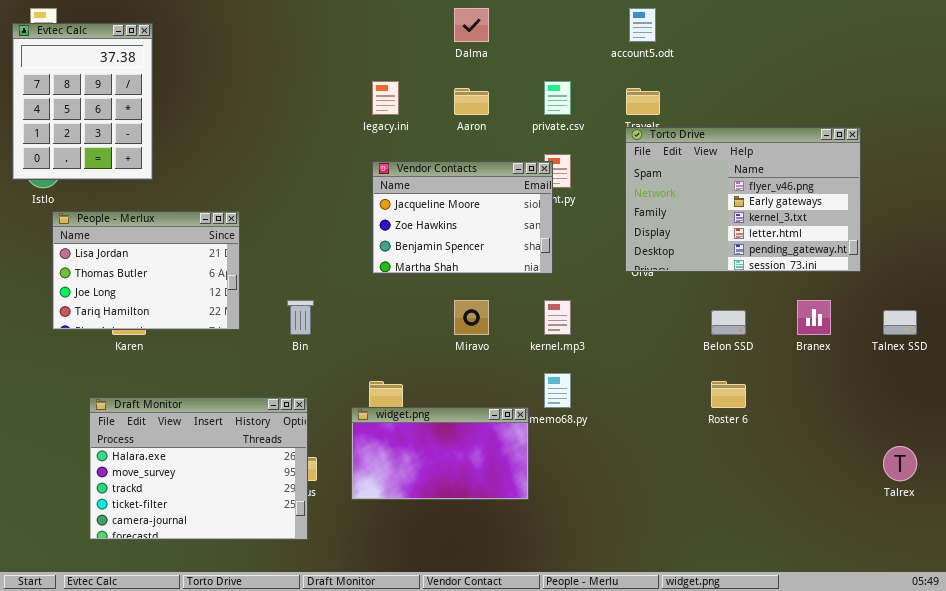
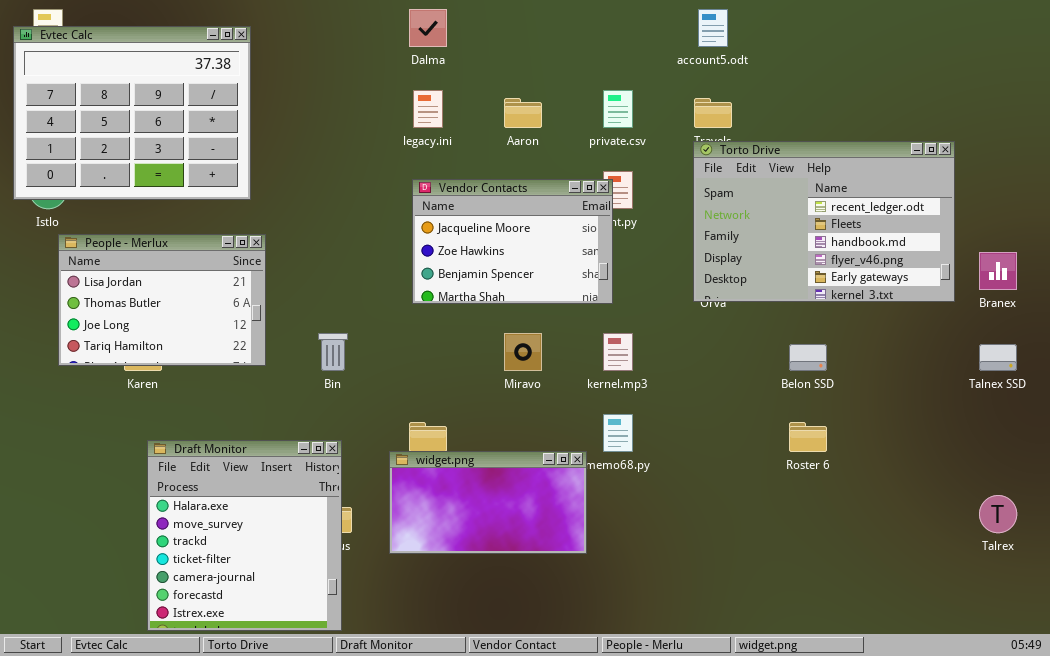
Dalma: [454,8,489,42] -> [409,9,447,47], moved
Evtec Calc: [12,23,153,180] -> [13,26,251,200], resized
Torto Drive: [625,127,861,272] -> [693,141,955,302], scrolled up 3 rows
Branex: [797,300,831,335] -> [979,252,1017,290], moved
Draft Monitor: [89,397,308,540] -> [147,440,342,631], resized

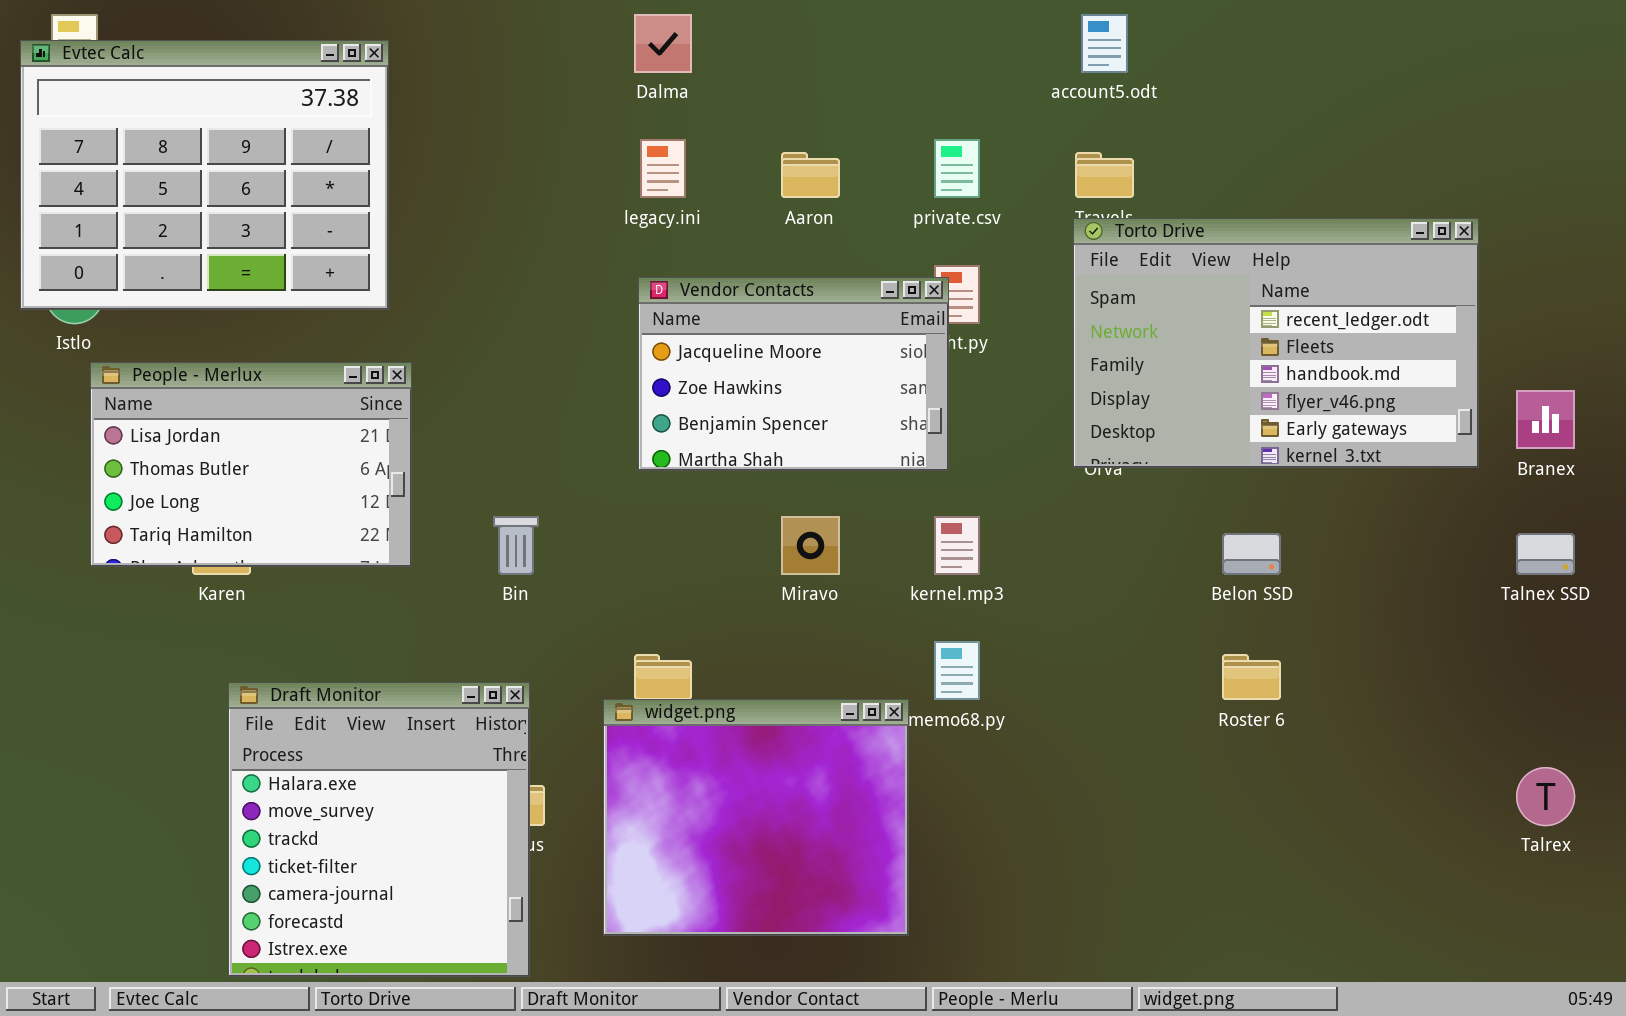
widget.png: [389,451,587,554] -> [603,699,909,936], resized

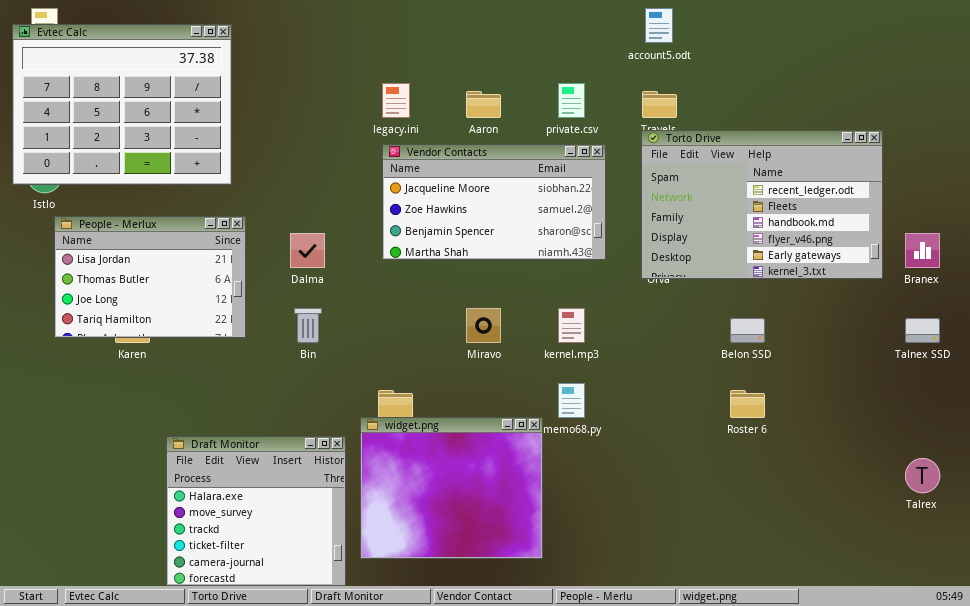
Dalma: [634,14,692,73] -> [290,233,325,268], moved
Vendor Contacts: [638,277,949,471] -> [382,144,606,260], moved, resized
Draft Monitor: [228,682,530,977] -> [166,436,346,586], moved, resized

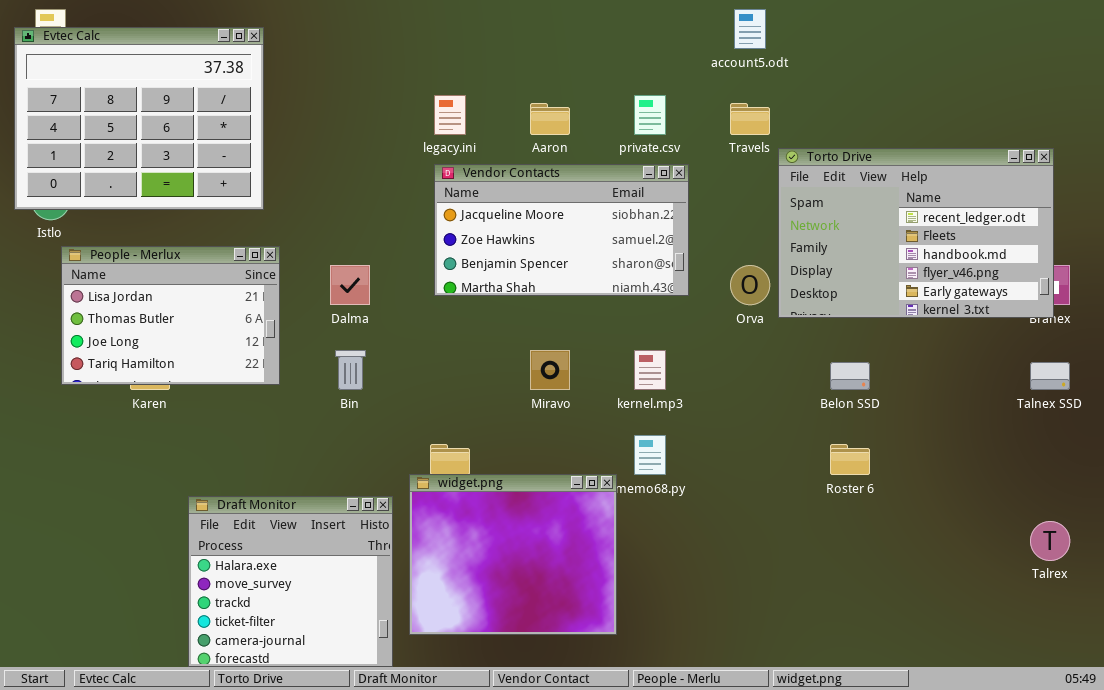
Torto Drive: [641,130,883,279] -> [778,148,1054,318], moved

